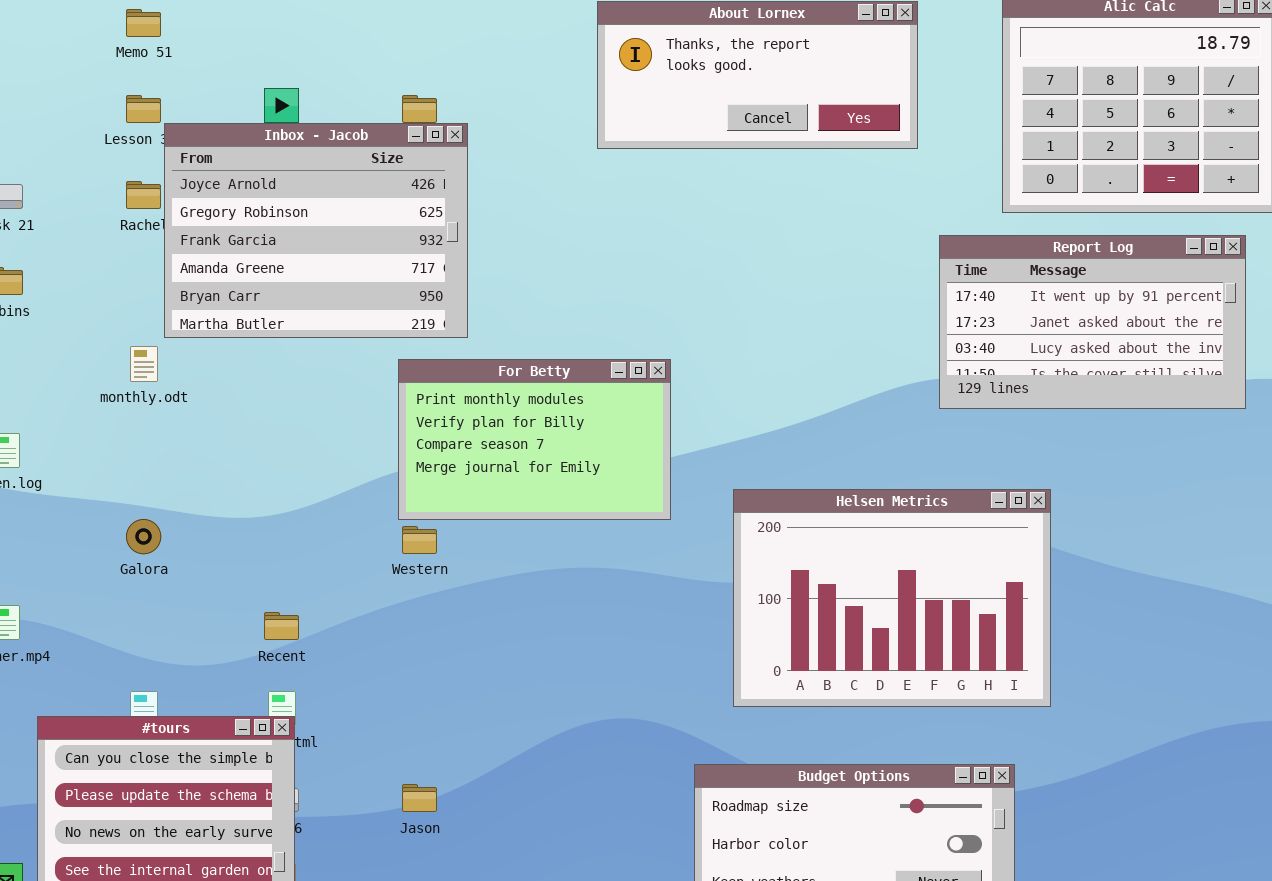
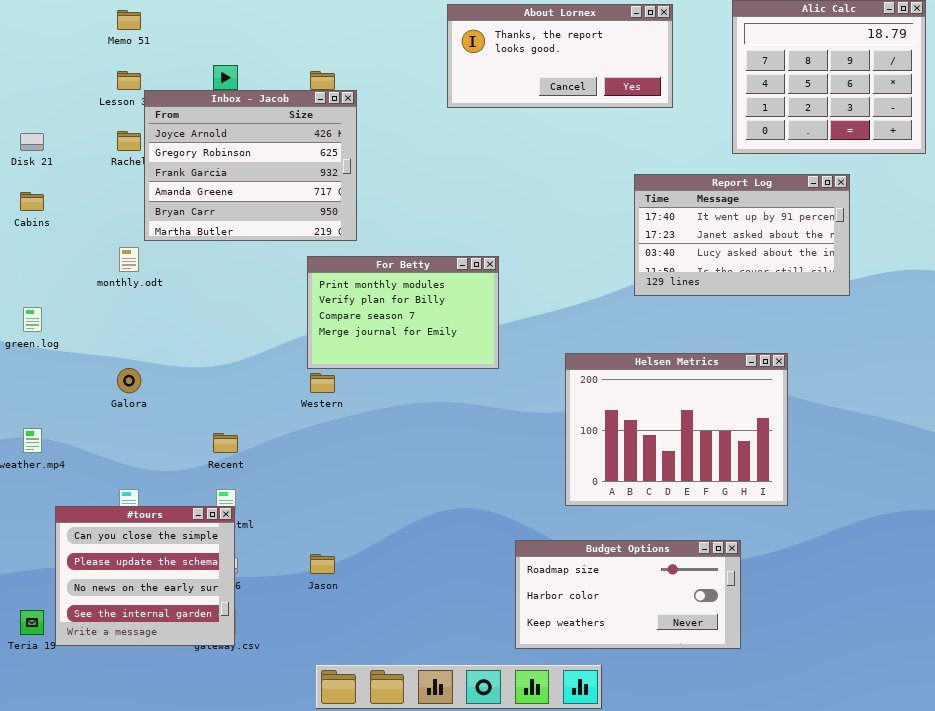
Report Log: [939,235,1246,409] -> [634,174,850,296], moved
Helsen Metrics: [733,489,1051,707] -> [565,353,788,506], moved

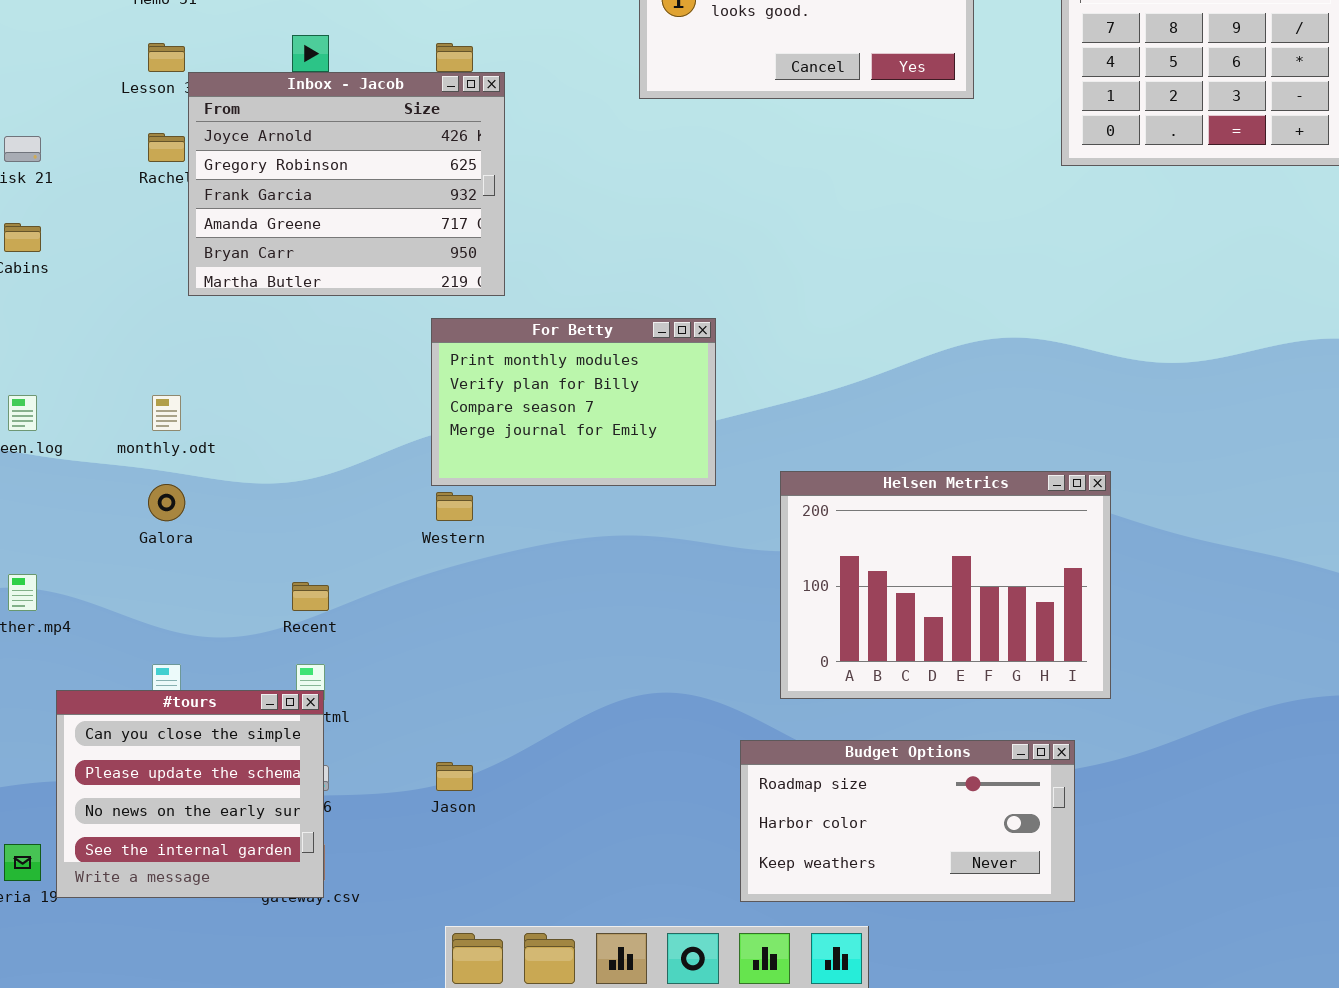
Report Log: [634,174,850,296] -> none, closed
monthly.odt: [119,247,139,272] -> [152,395,181,431], moved
Helsen Metrics: [565,353,788,506] -> [780,471,1111,699], moved

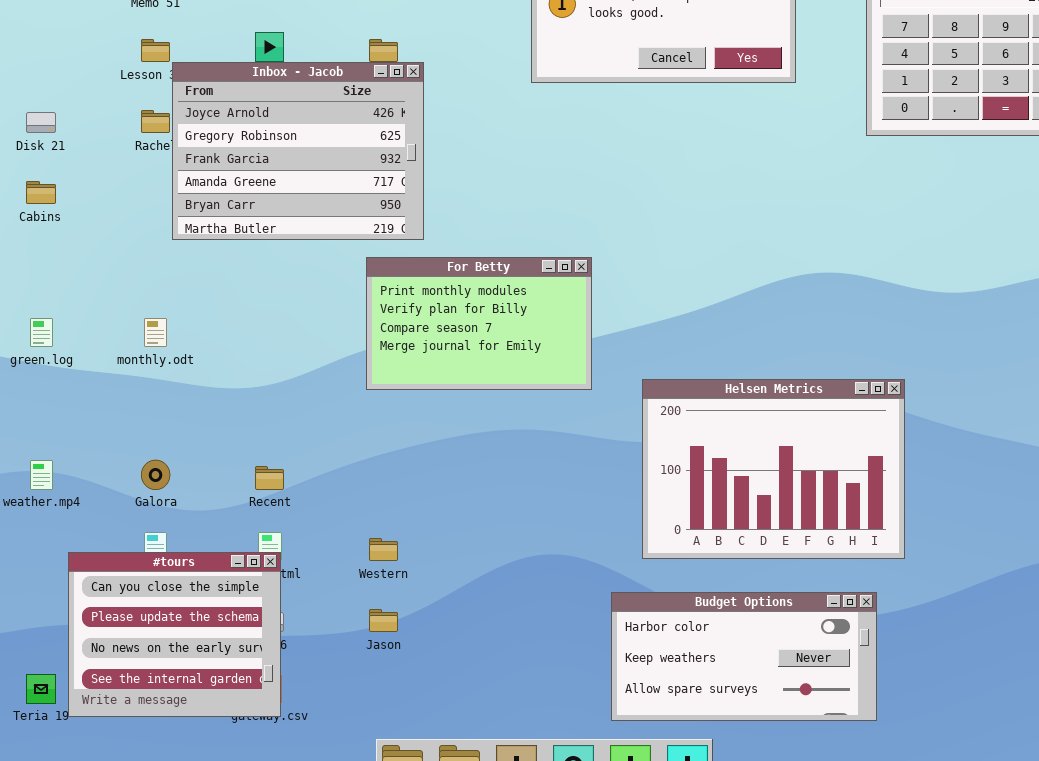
Galora: [148,484,185,521] -> [141,460,170,490], moved
Western: [436,492,473,521] -> [369,538,398,561], moved
Budget Options: [740,740,1075,902] -> [611,592,877,721], scrolled down 1 row

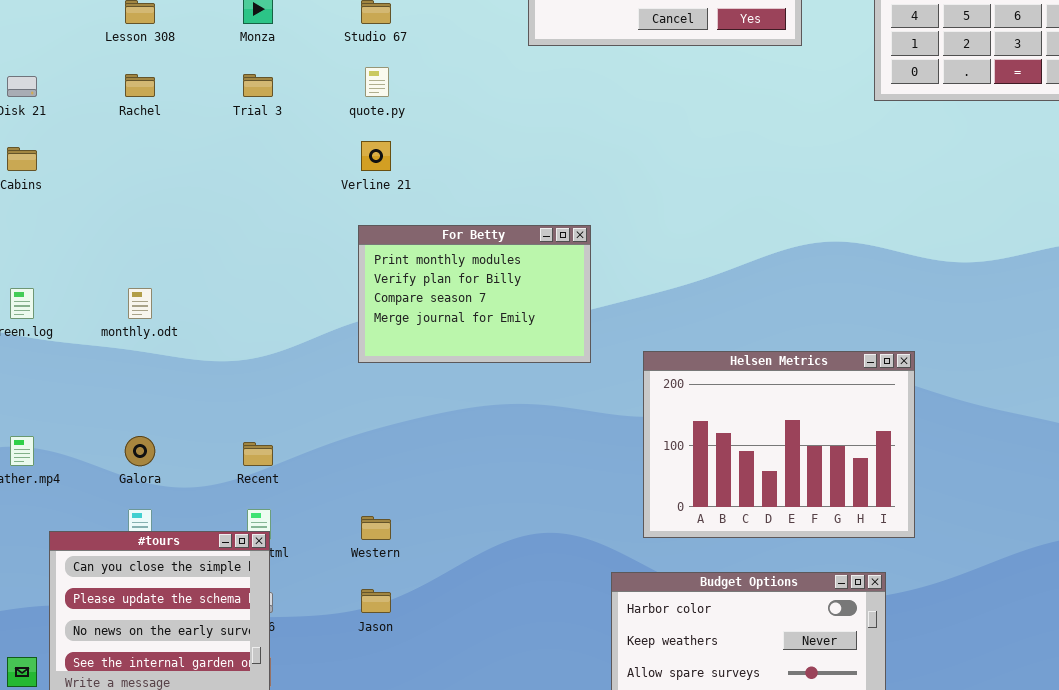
Inbox - Jacob: [172,62,424,240] -> none, closed

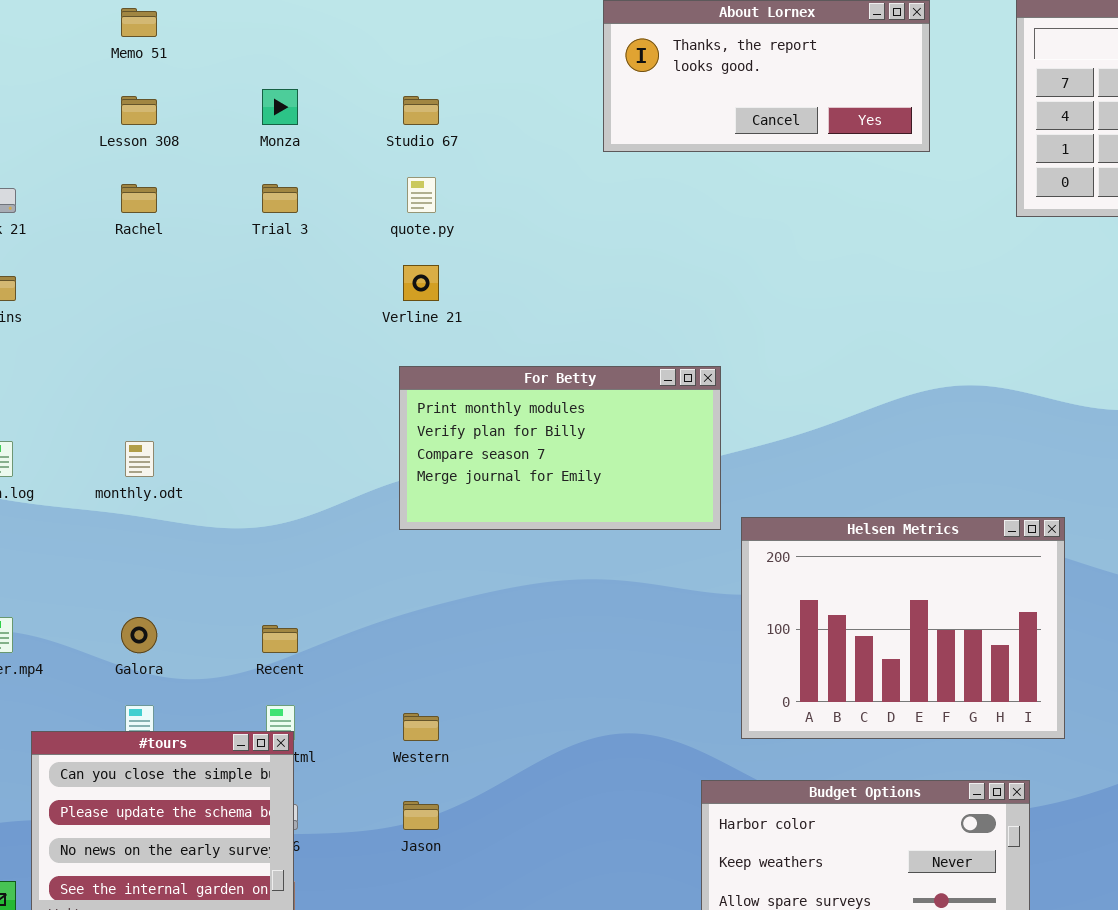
For Betty: [358,225,591,363] -> [399,366,721,530], resized

